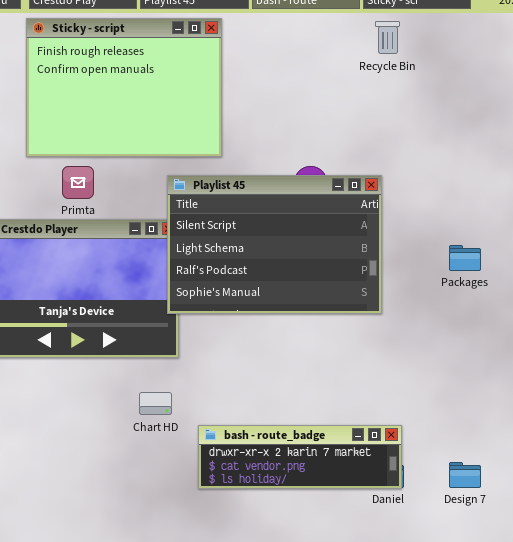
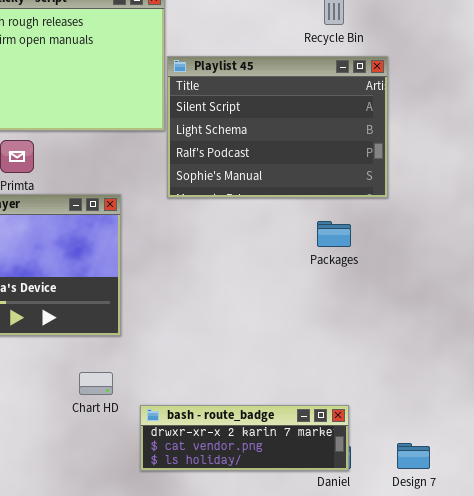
Playlist 45: [167,175,382,314] -> [167,56,388,198], moved
Packages: [449,245,481,271] -> [317,221,351,247], moved

